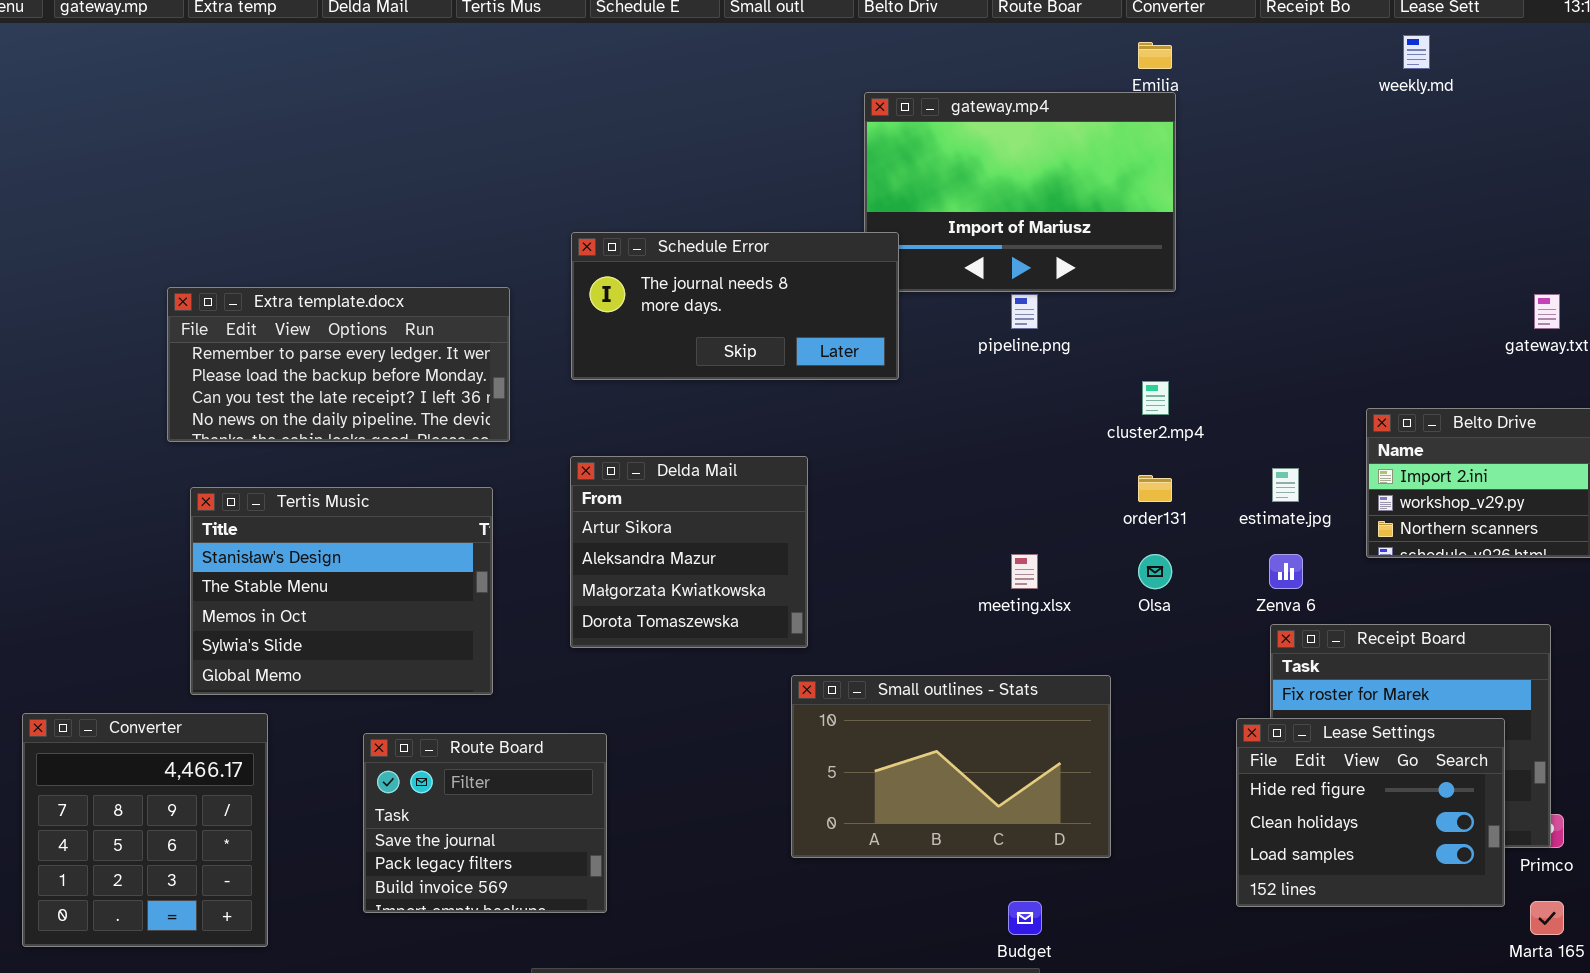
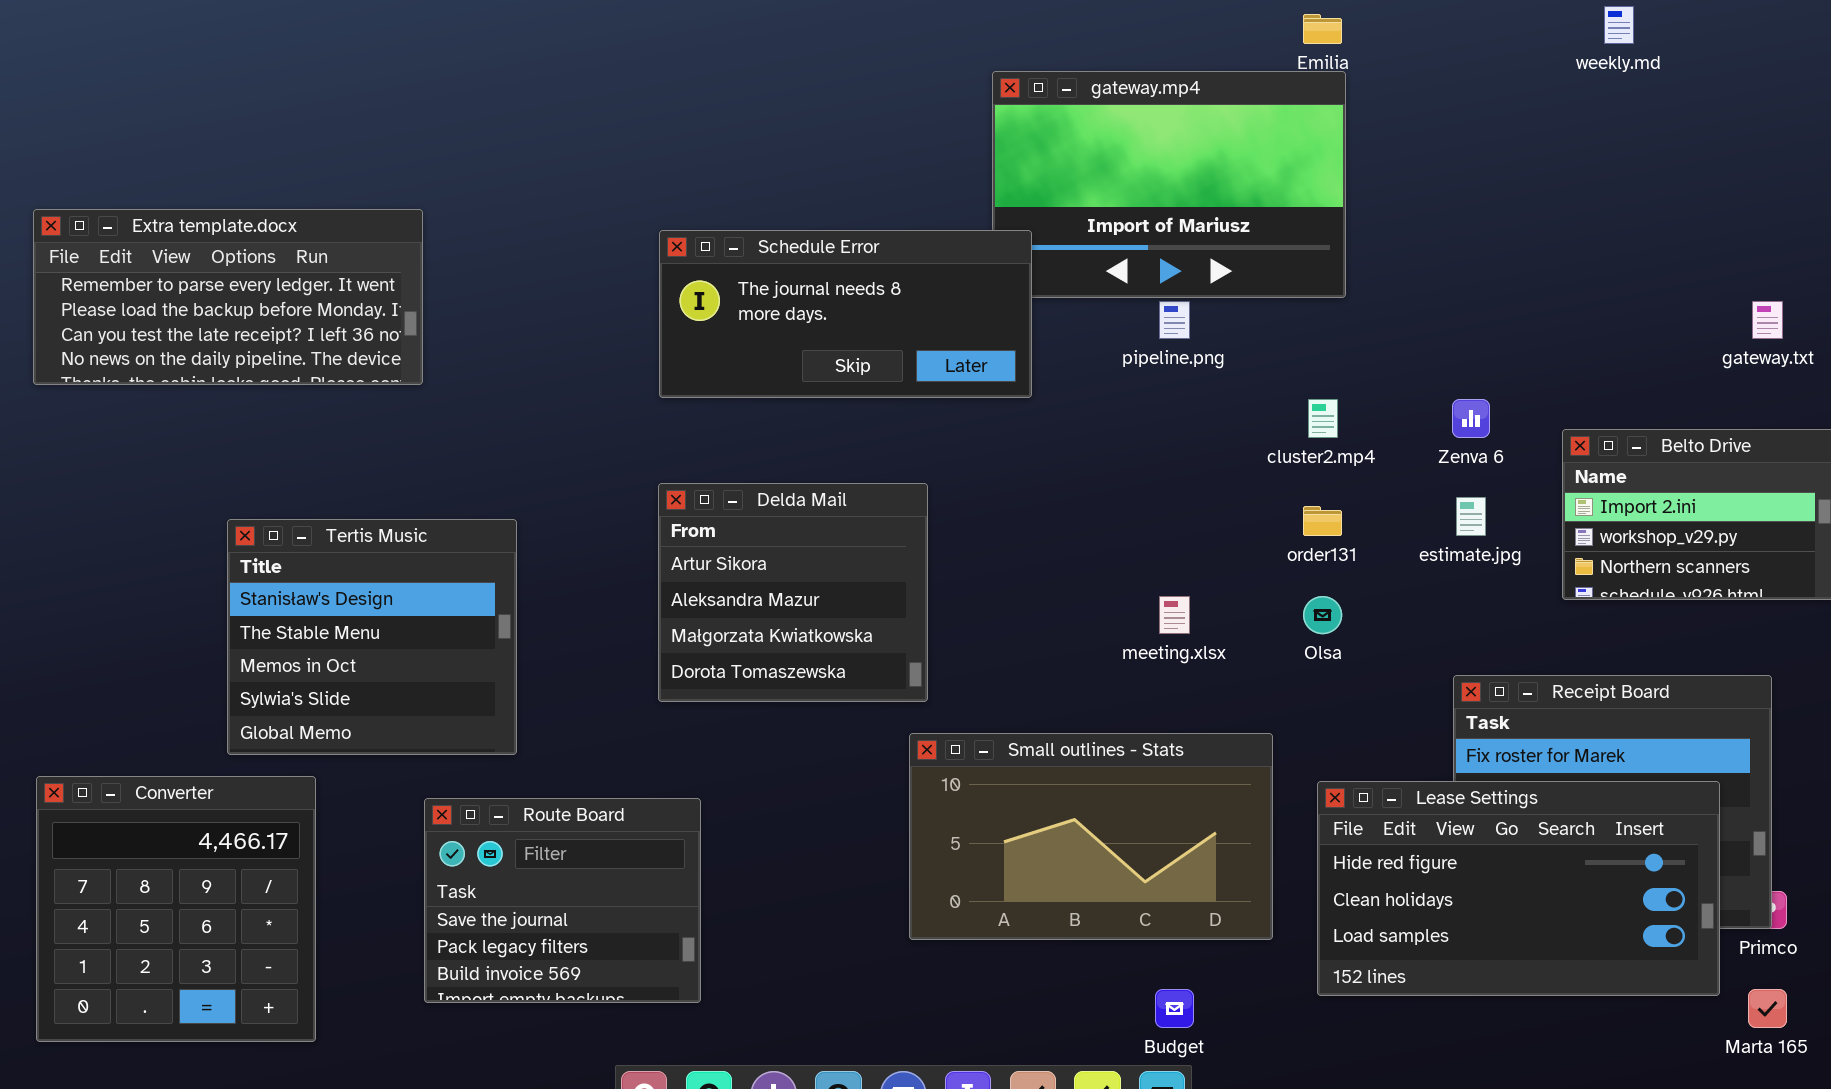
Extra template.docx: [167,287,510,442] -> [33,209,423,385], moved
Tertis Music: [190,487,493,695] -> [227,519,517,755], resized
Zenva 6: [1269,554,1303,589] -> [1452,399,1490,438], moved
Lease Settings: [1236,718,1505,907] -> [1317,781,1720,996], resized

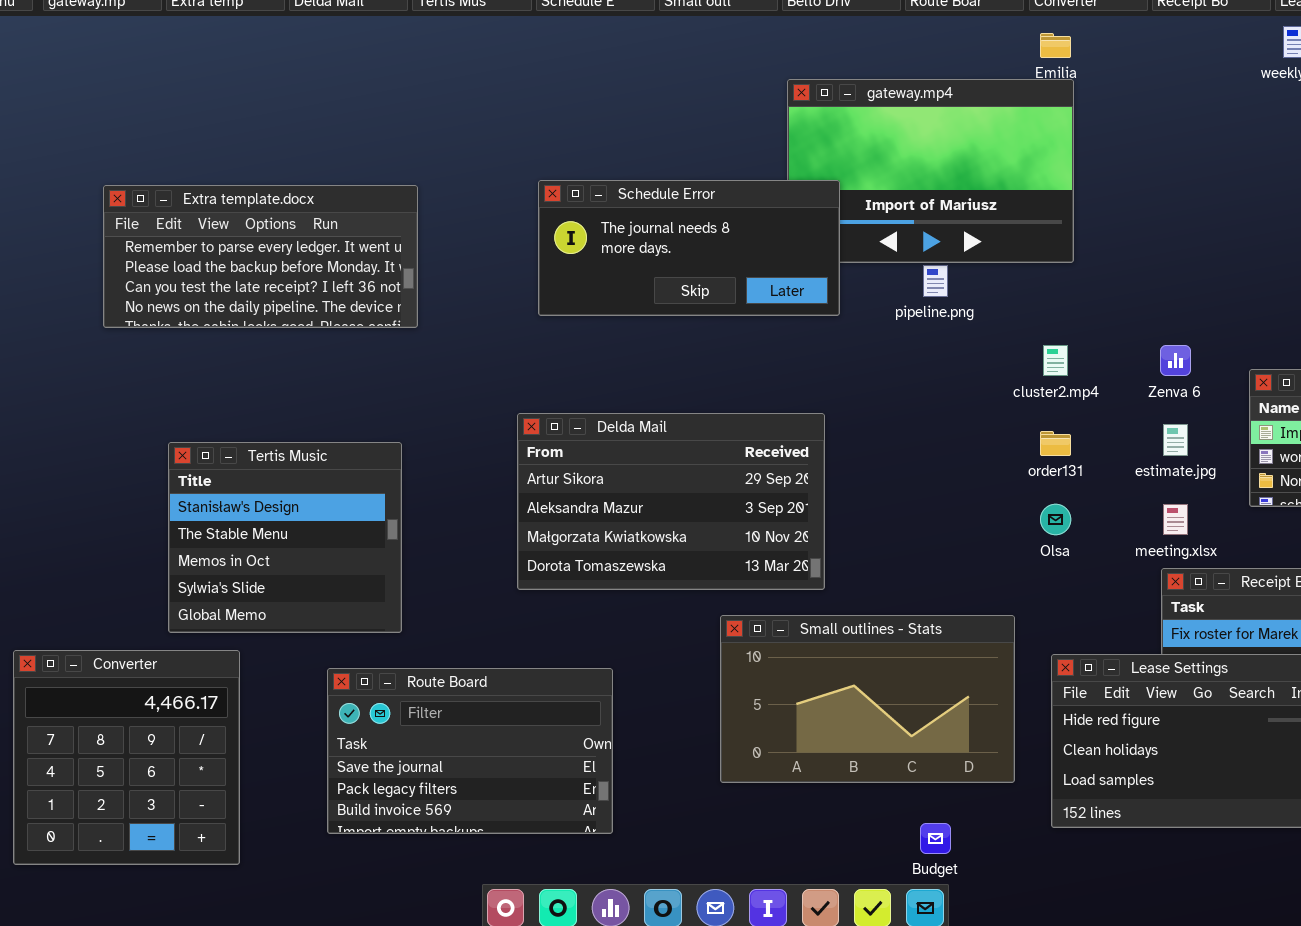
Extra template.docx: [33,209,423,385] -> [103,185,418,328], moved
Schedule Error: [659,230,1032,398] -> [538,180,840,316], moved
Delda Mail: [658,483,928,702] -> [517,413,825,590], resized
meeting.xlsx: [1159,596,1190,634] -> [1163,504,1188,535], moved
Route Board: [424,798,701,1003] -> [327,668,613,834], resized

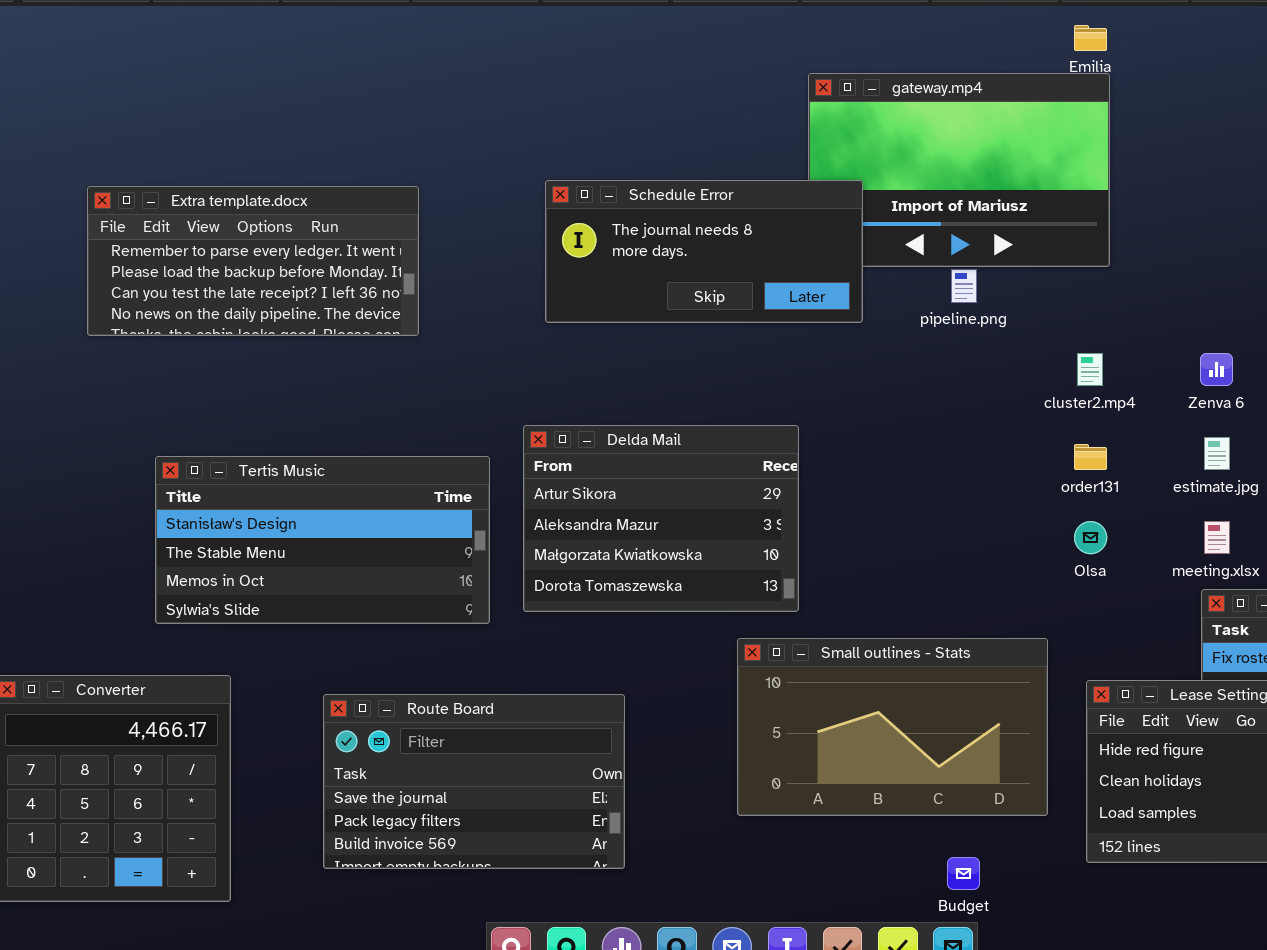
Delda Mail: [517,413,825,590] -> [523,425,799,612], resized
Tertis Music: [168,442,402,633] -> [155,456,490,624], resized

